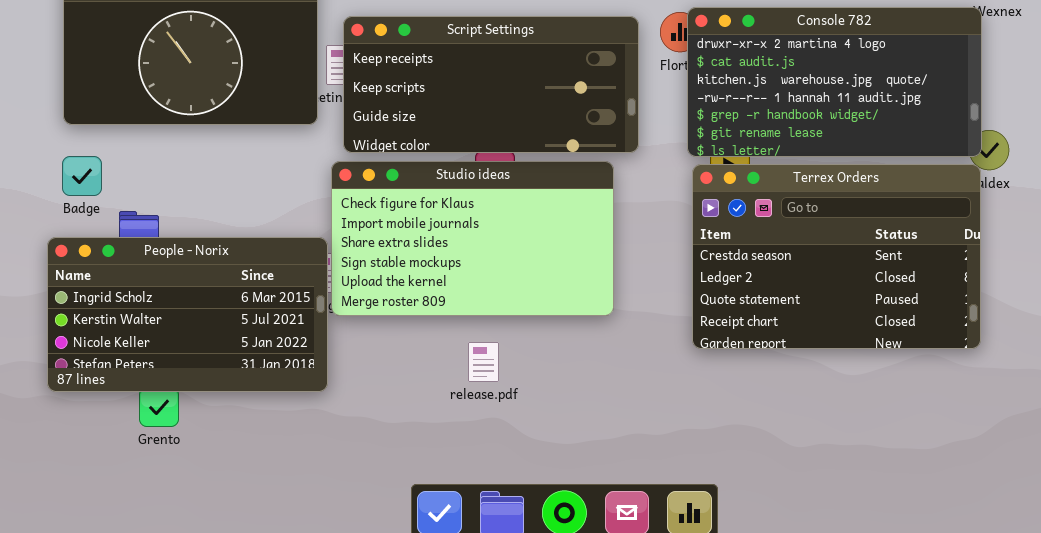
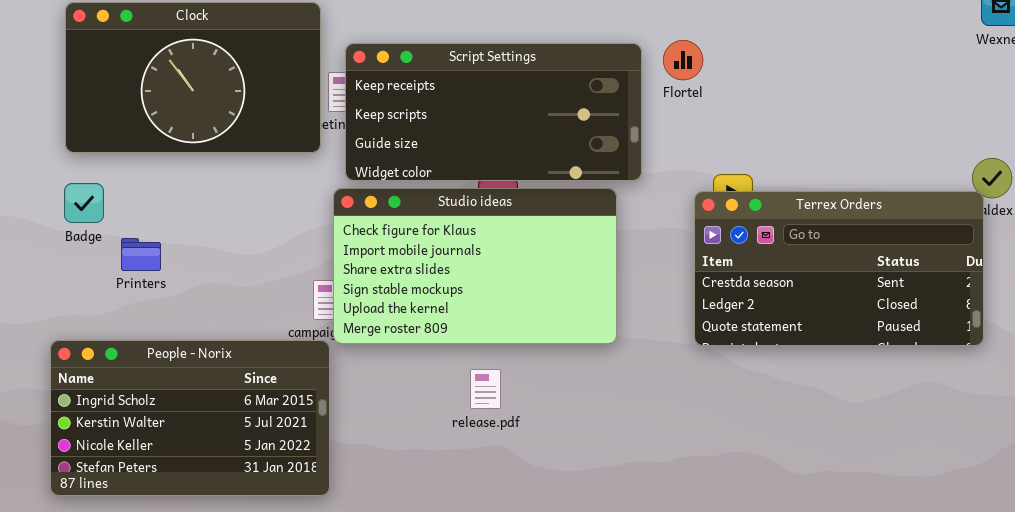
Console 782: [687,7,982,157] -> none, closed
Terrex Orders: [692,164,981,349] -> [694,191,984,346], resized
People - Norix: [47,237,328,392] -> [50,340,330,496], moved

